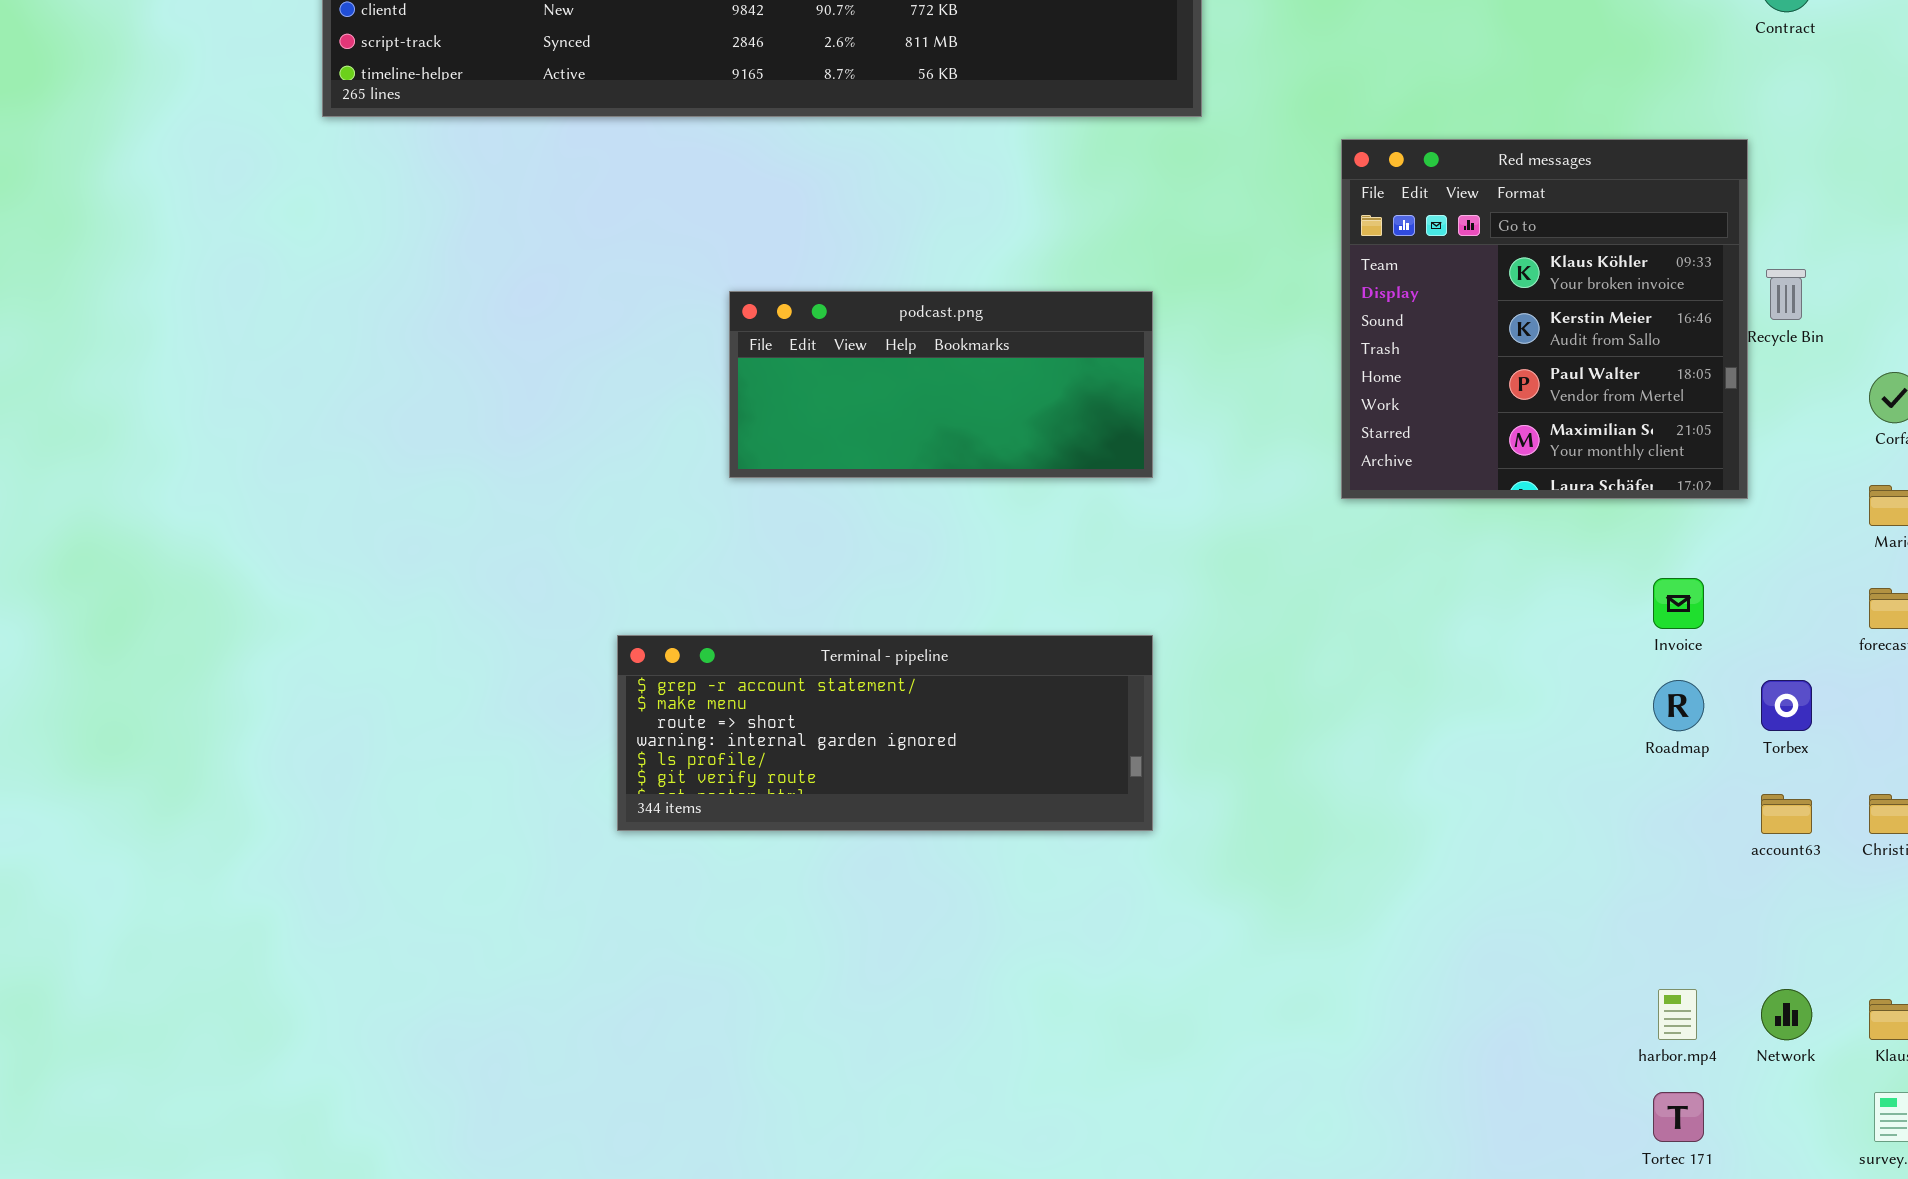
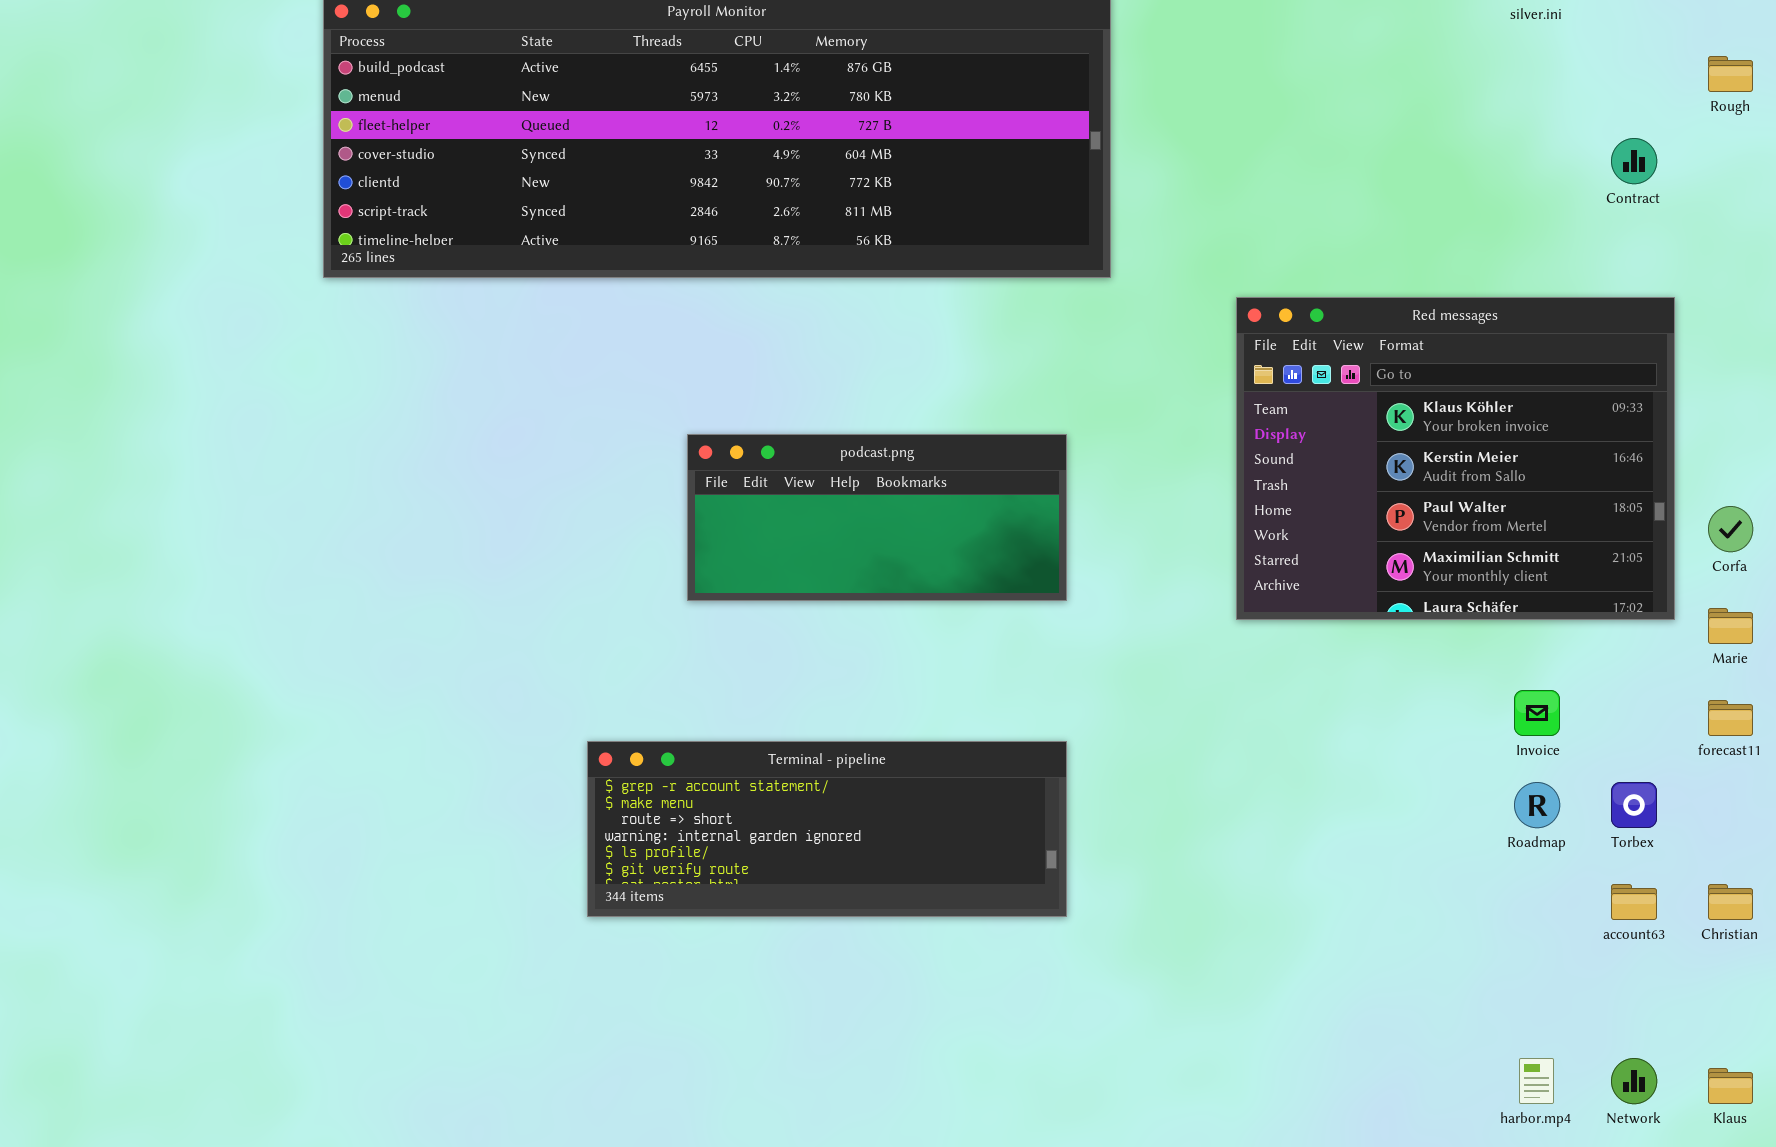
Red messages: [1341,139,1748,499] -> [1236,297,1675,620], resized

